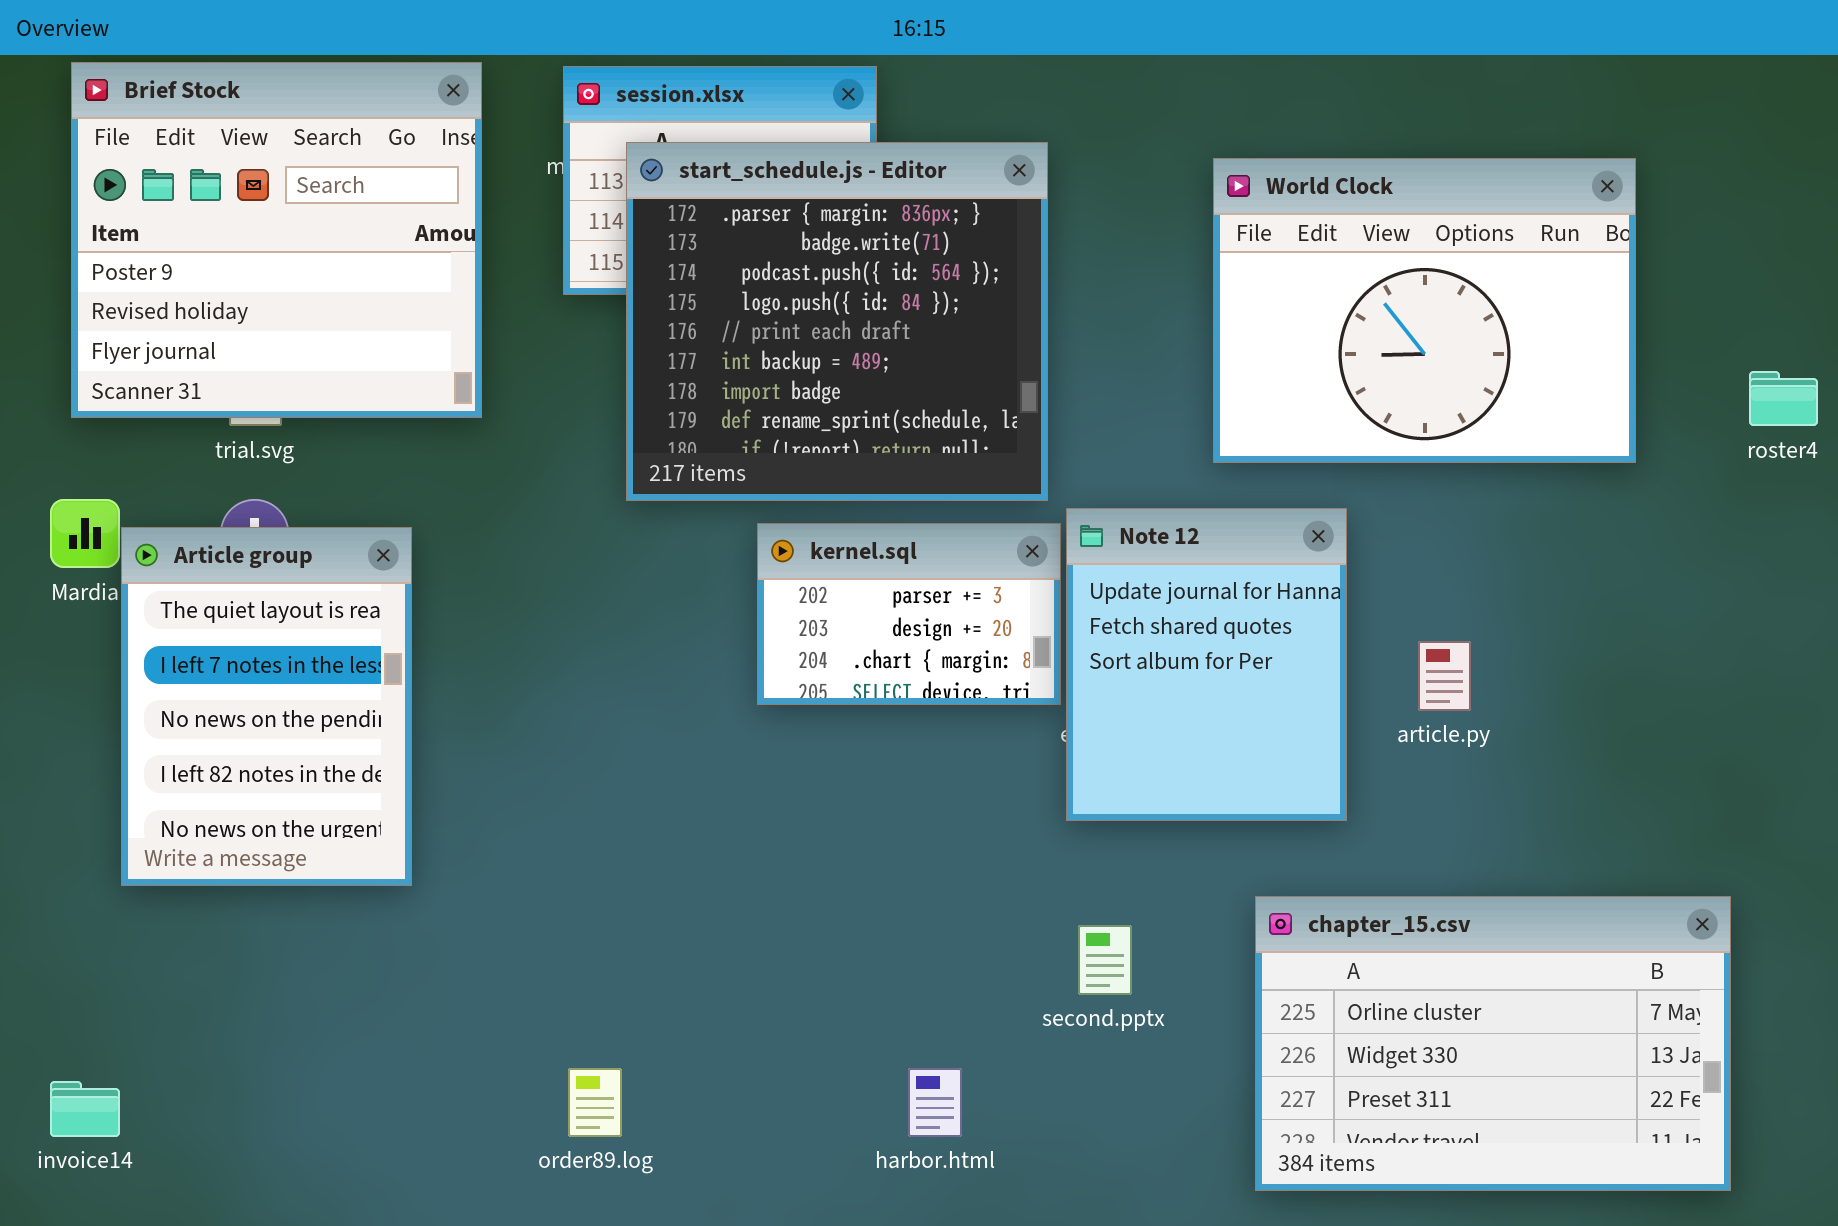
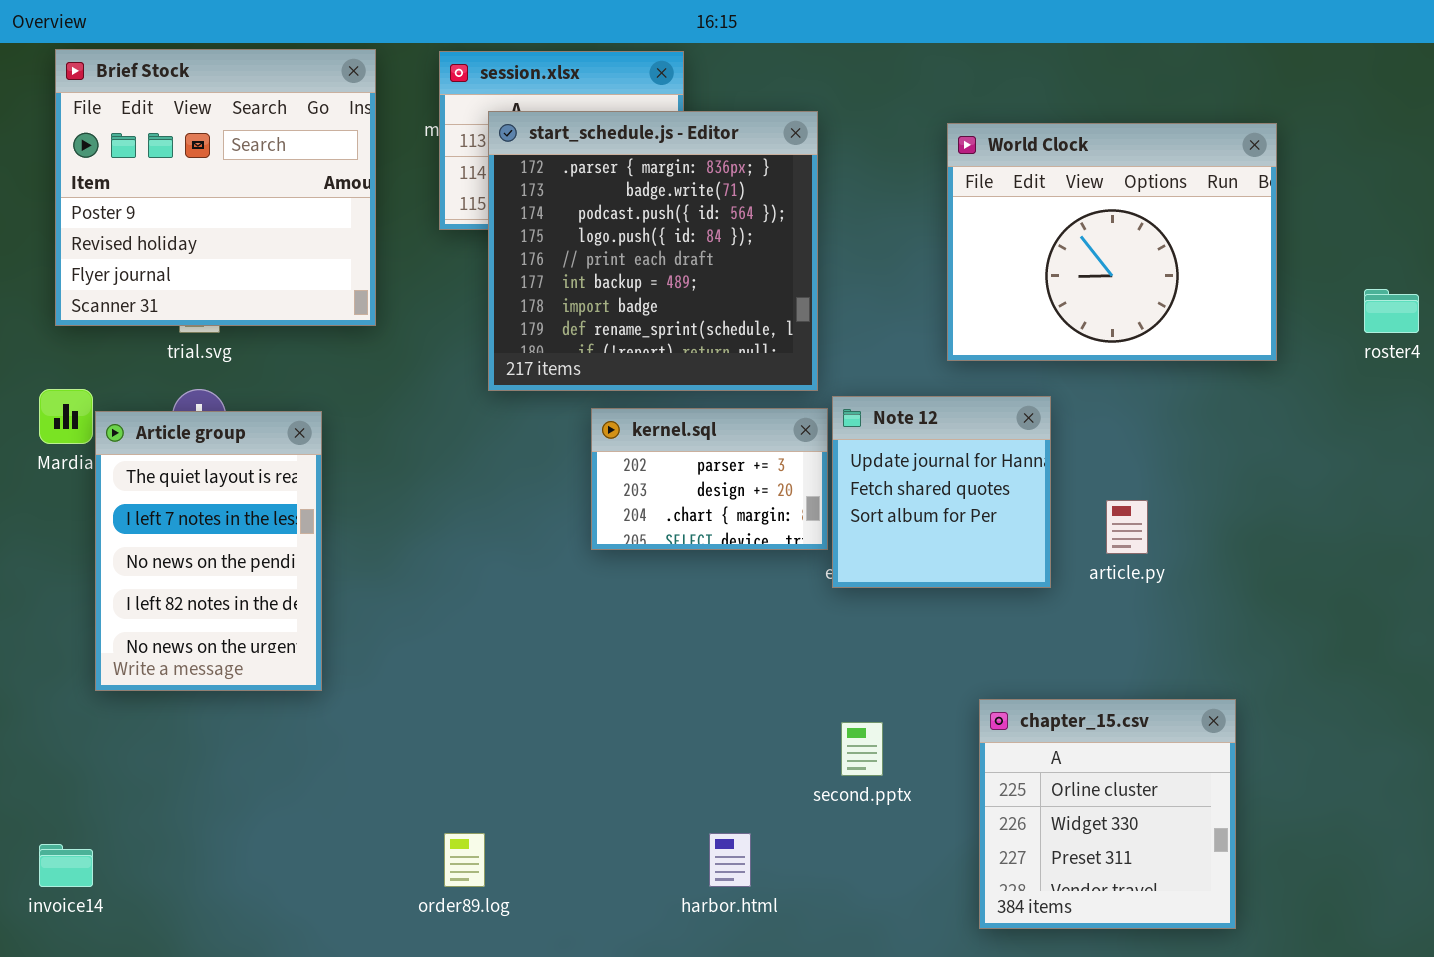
Note 12: [1066,508,1347,821] -> [832,396,1051,588], resized
chapter_15.csv: [1255,896,1731,1191] -> [979,699,1236,929], resized

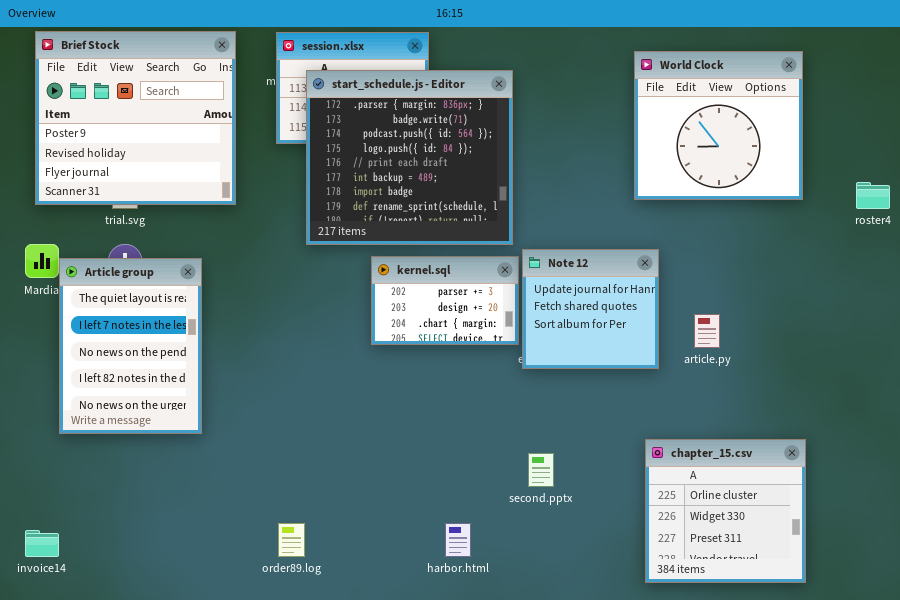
World Clock: [947,123,1277,361] -> [634,51,803,200], moved, resized
chapter_15.csv: [979,699,1236,929] -> [645,439,806,583], moved

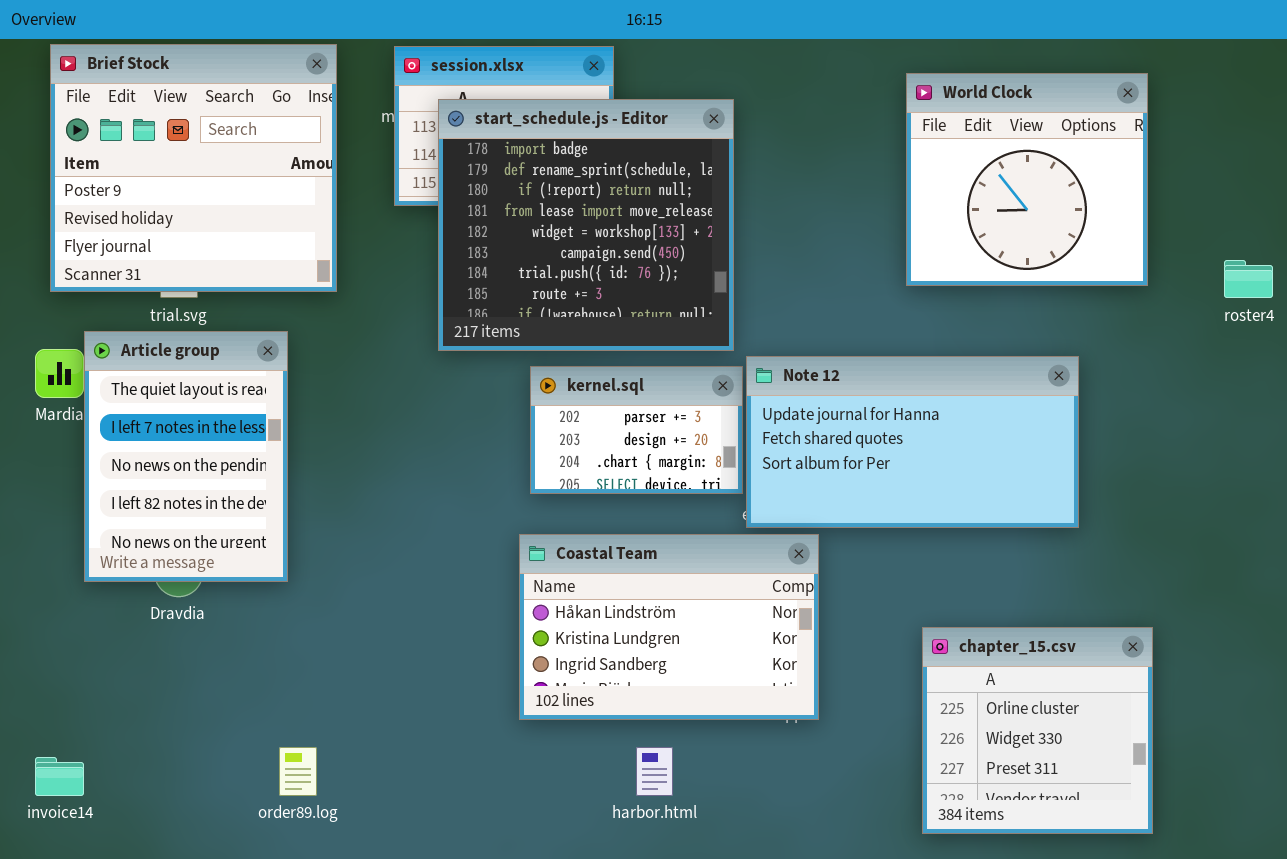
start_schedule.js - Editor: [306,70,513,245] -> [438,99,734,351], scrolled down 6 rows
Note 12: [522,249,659,369] -> [746,356,1079,528], resized
Article group: [59,258,202,434] -> [84,331,288,582], moved
Coastal Team: none -> [519,534,819,720], opened
order89.log: [278,523,305,557] -> [279,747,317,796], moved

